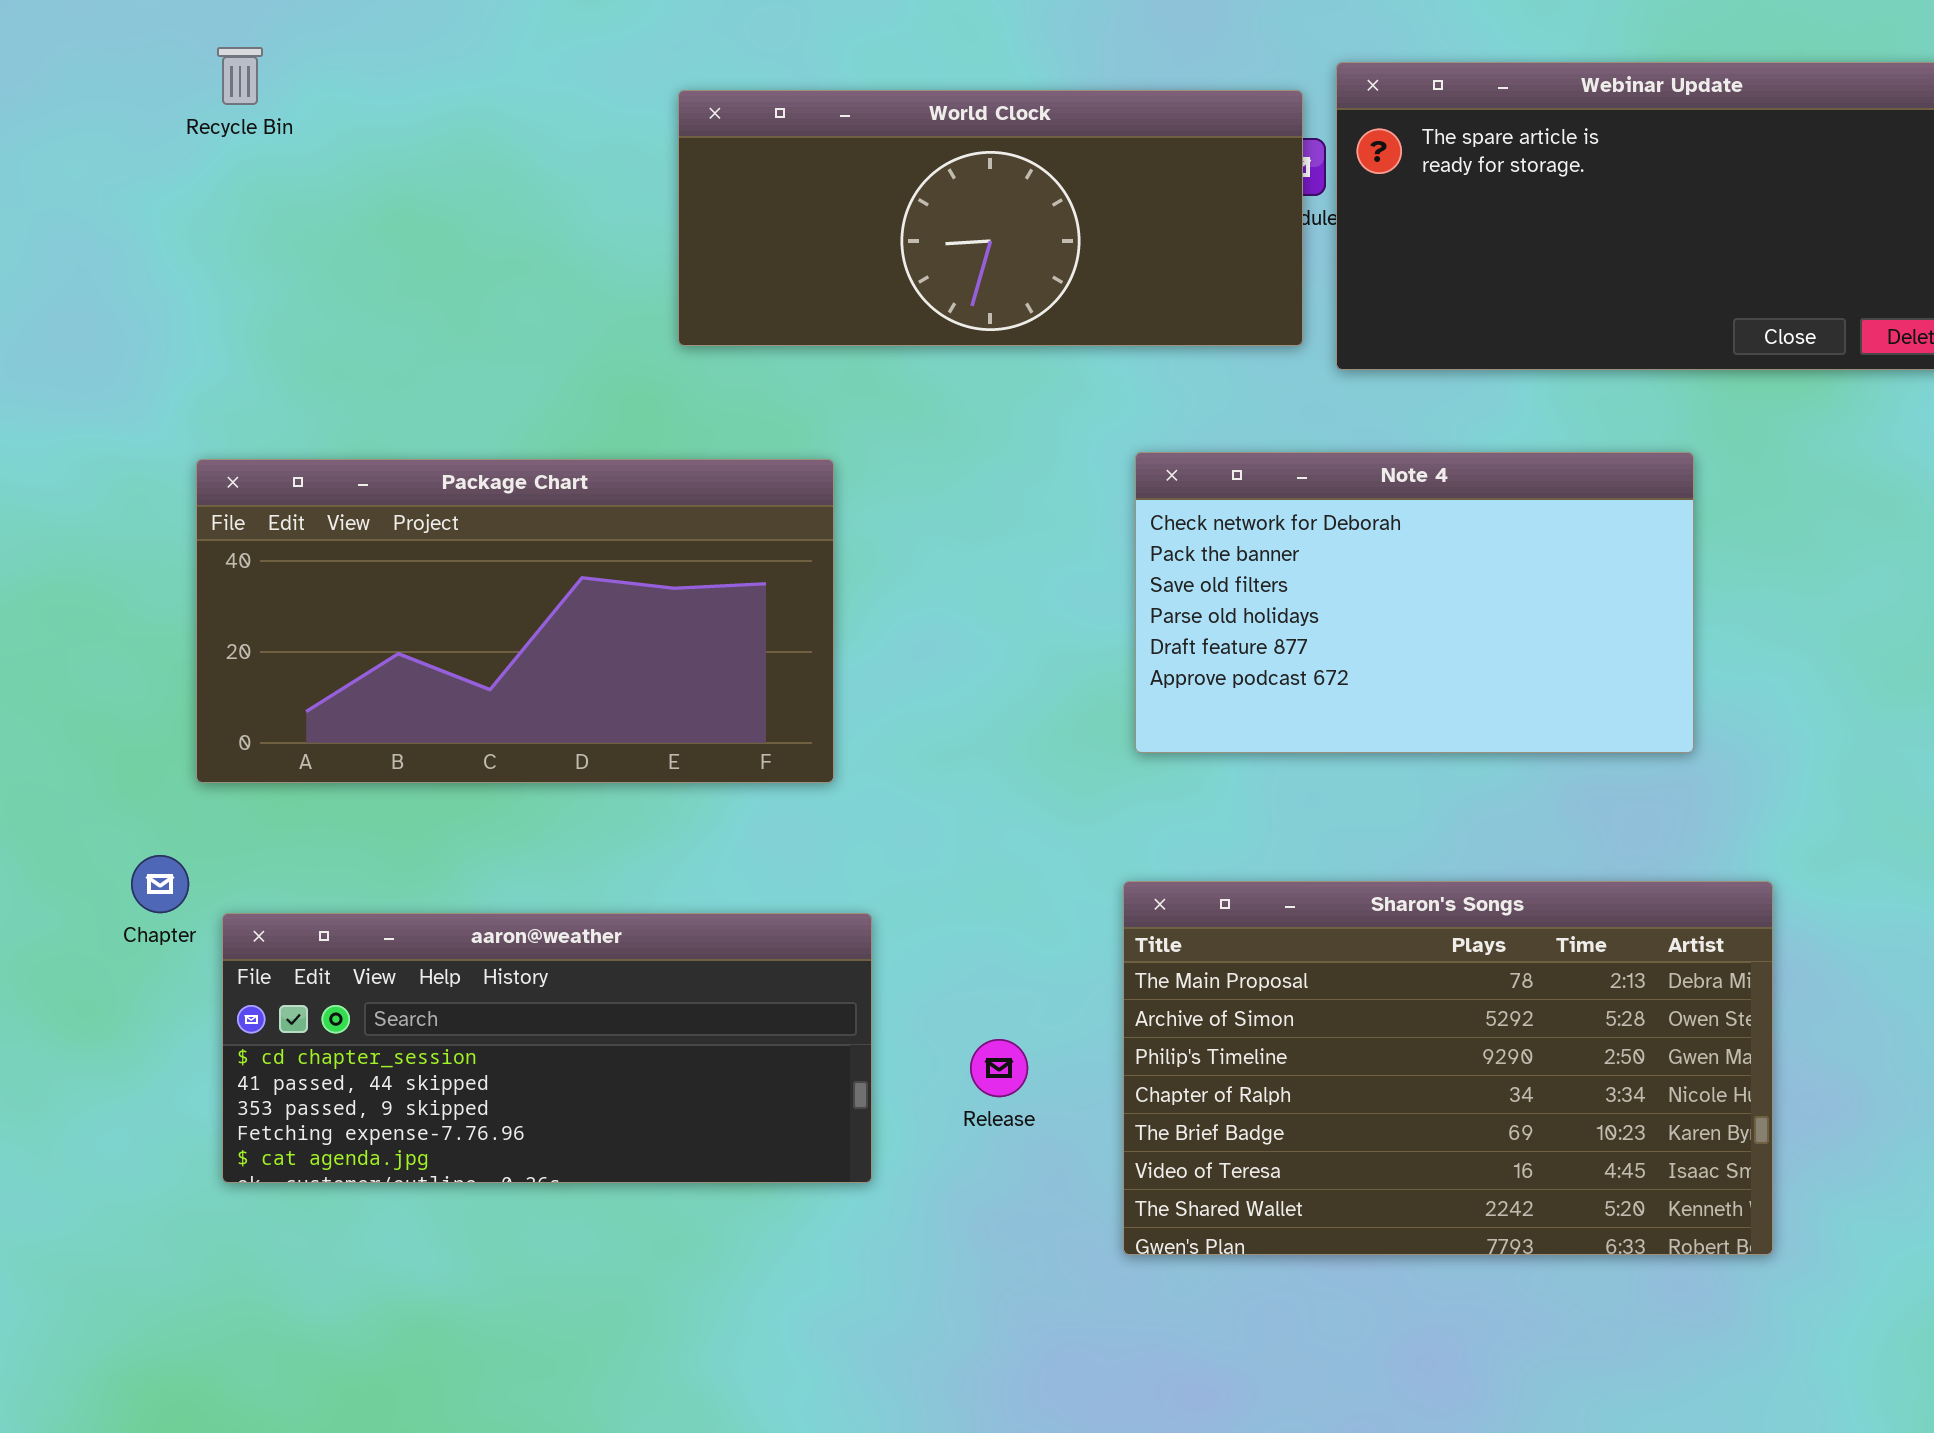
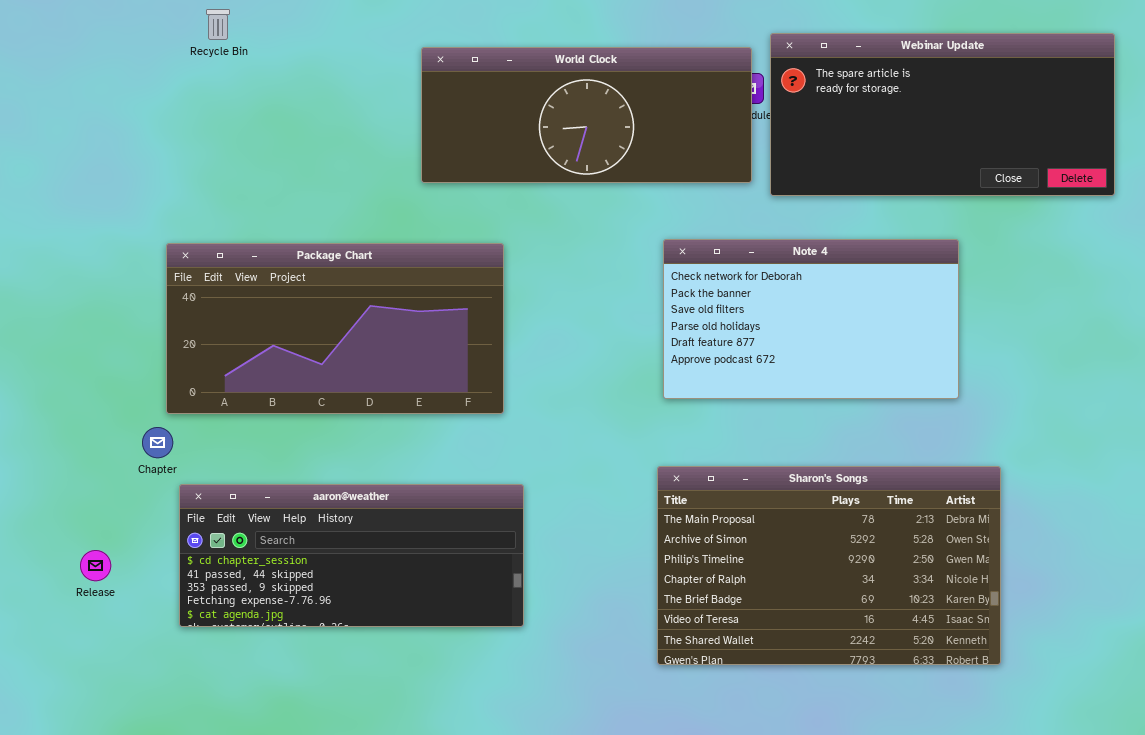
Recycle Bin: [217,47,263,105] -> [206,9,230,40], moved
Chapter: [131,855,189,913] -> [142,427,173,458], moved
Release: [970,1039,1028,1097] -> [80,550,111,581], moved

